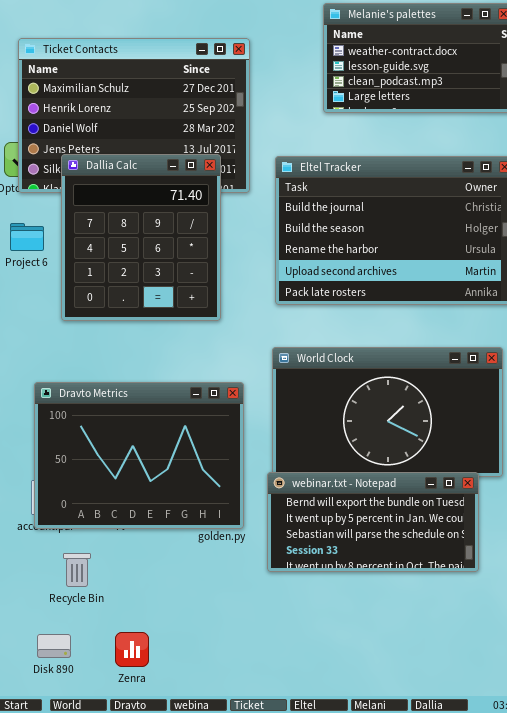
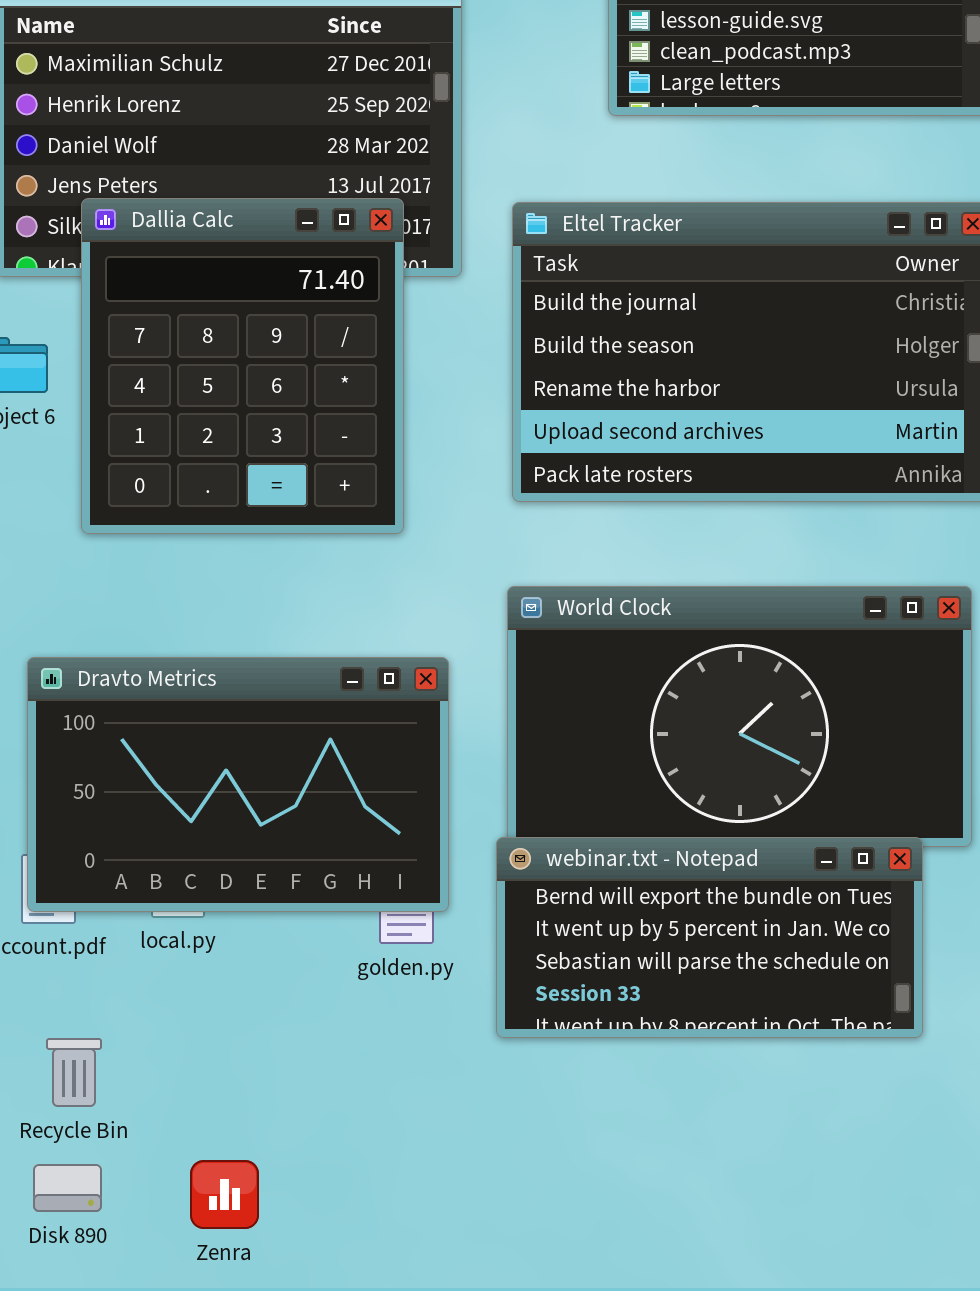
Dravto Metrics: [34,382,244,529] -> [27,657,449,912], resized
Recycle Bin: [63,553,91,587] -> [46,1038,102,1107], moved

